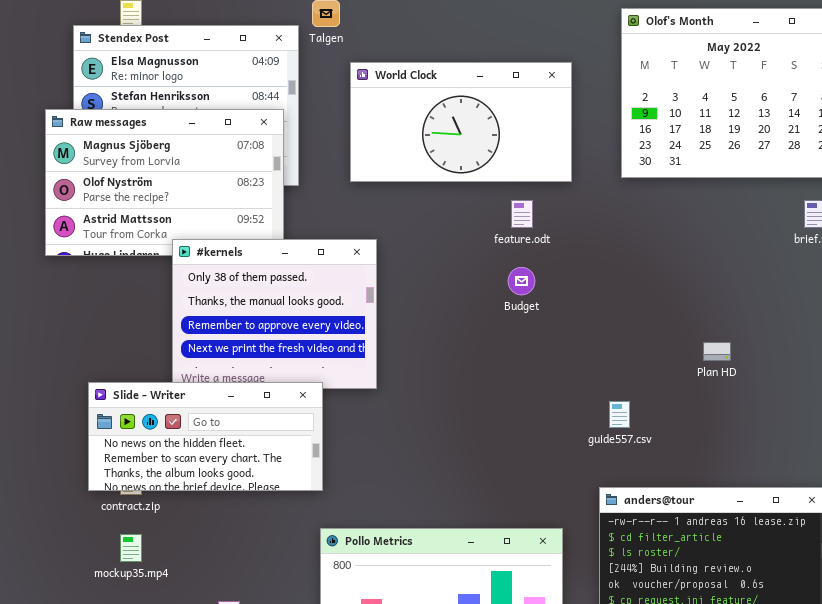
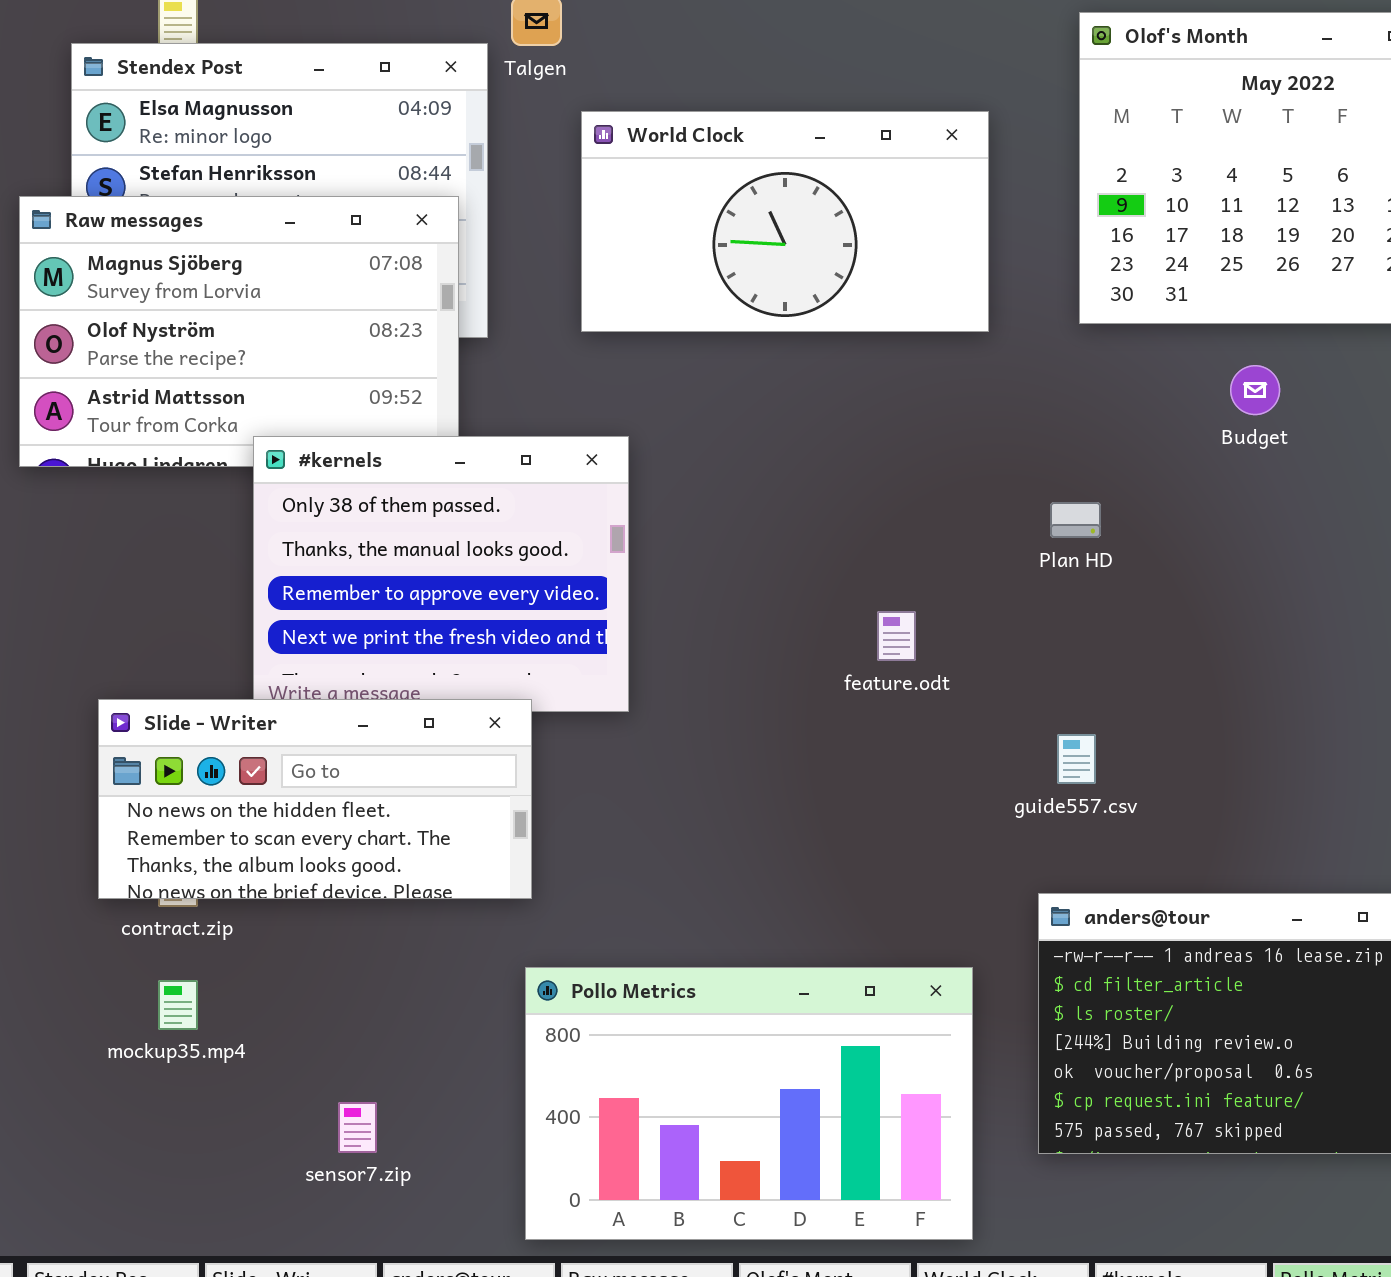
feature.odt: [511,200,533,228] -> [877,611,916,661], moved
Budget: [508,267,535,295] -> [1230,365,1280,415], moved
Plan HD: [703,342,731,361] -> [1050,502,1101,538], moved

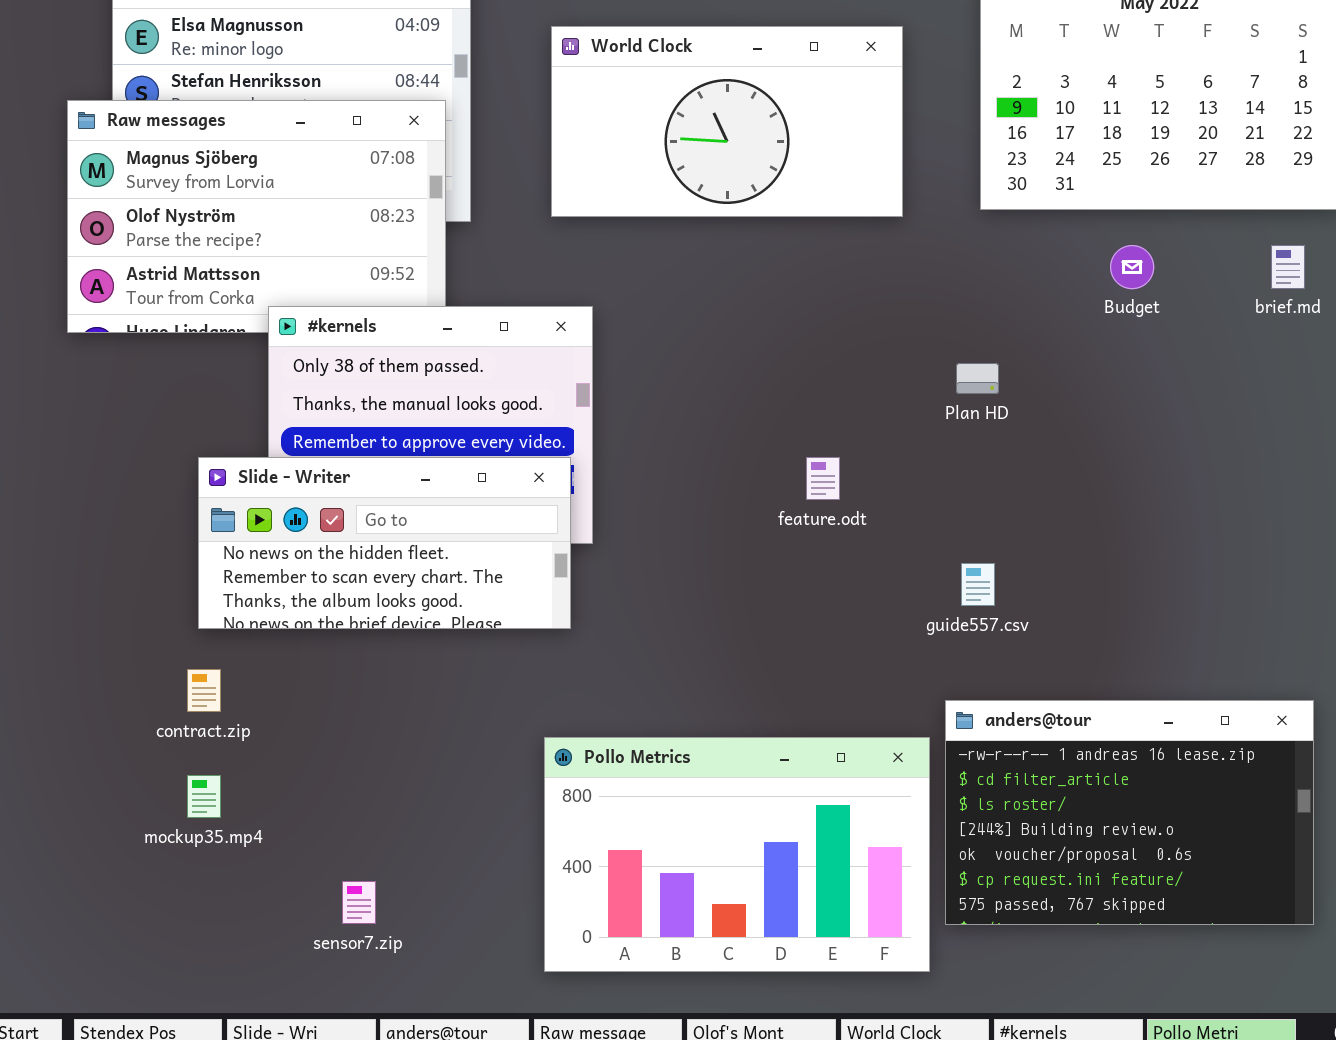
Slide - Writer: [98,699,532,899] -> [198,457,571,629], moved
Pollo Metrics: [525,967,973,1240] -> [544,737,930,972], moved

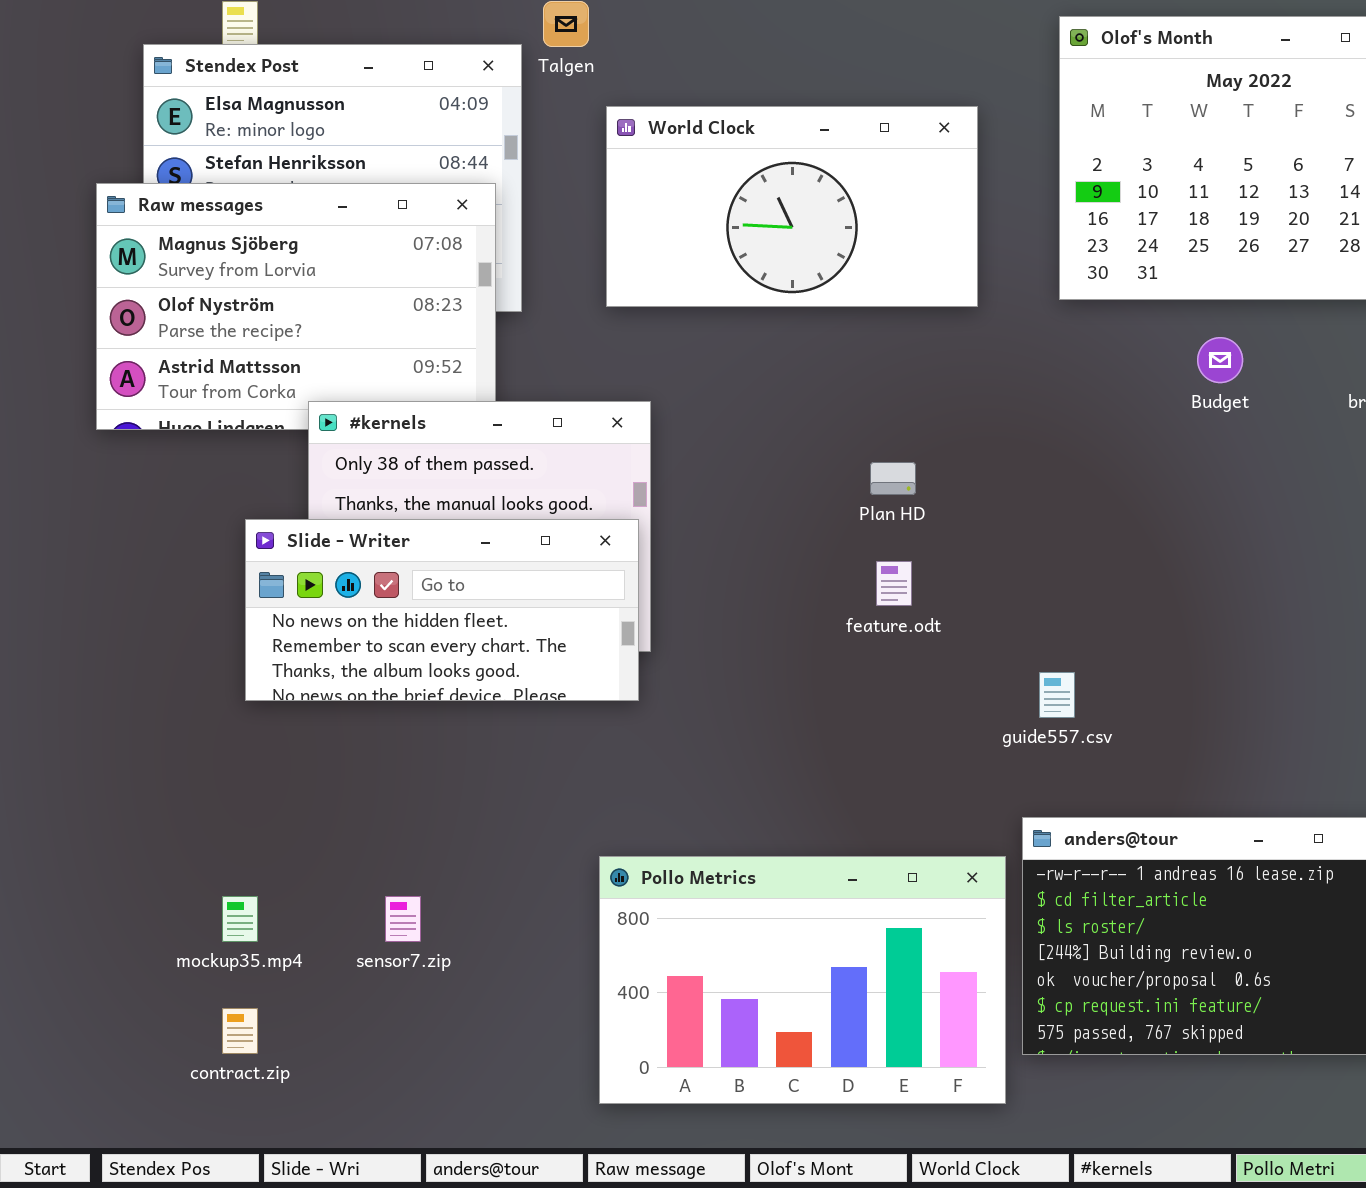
Plan HD: [956,363,999,394] -> [870,462,916,495], moved
Slide - Writer: [198,457,571,629] -> [245,519,639,701], moved
contract.zip: [187,669,221,712] -> [222,1008,258,1054], moved
sensor7.zip: [342,881,376,924] -> [385,896,421,942], moved

